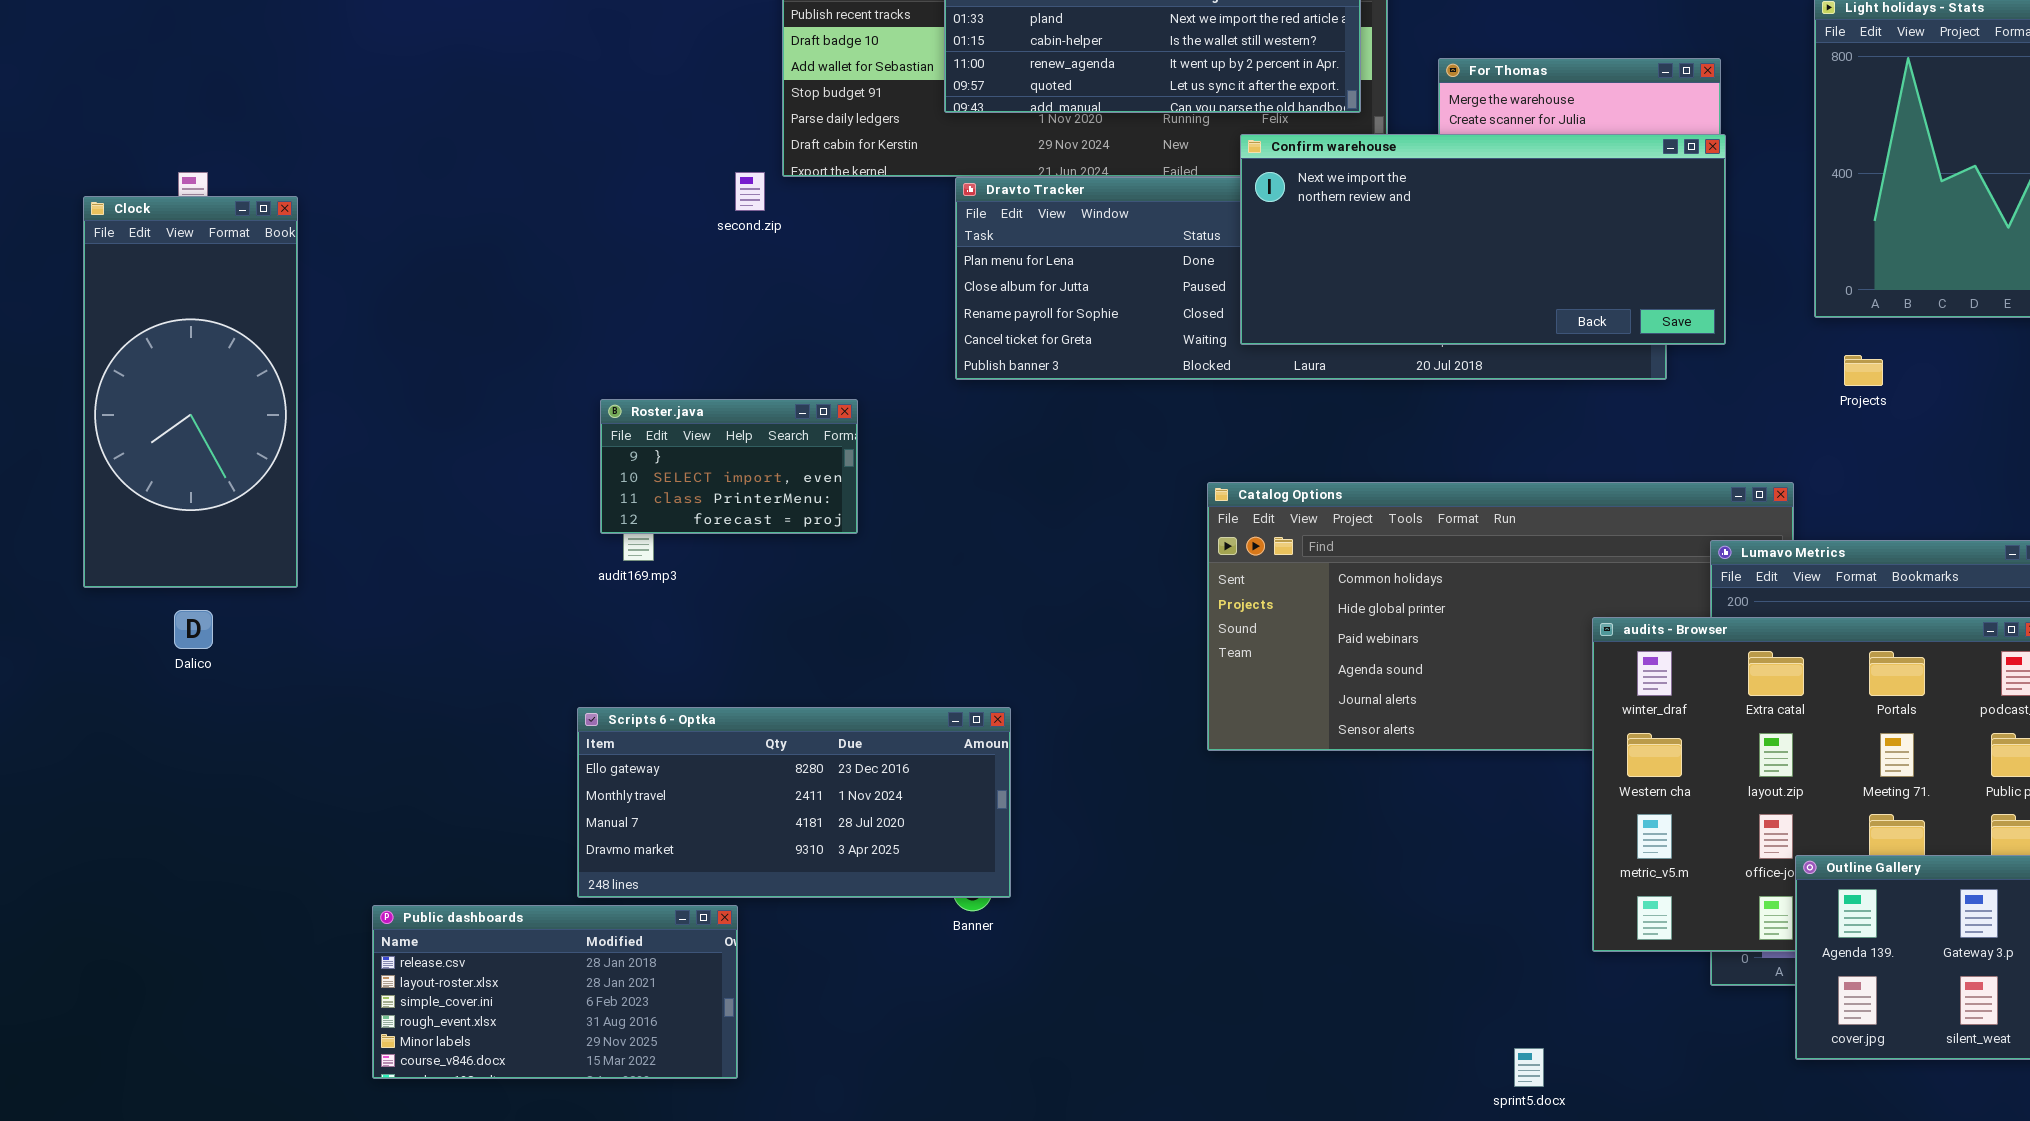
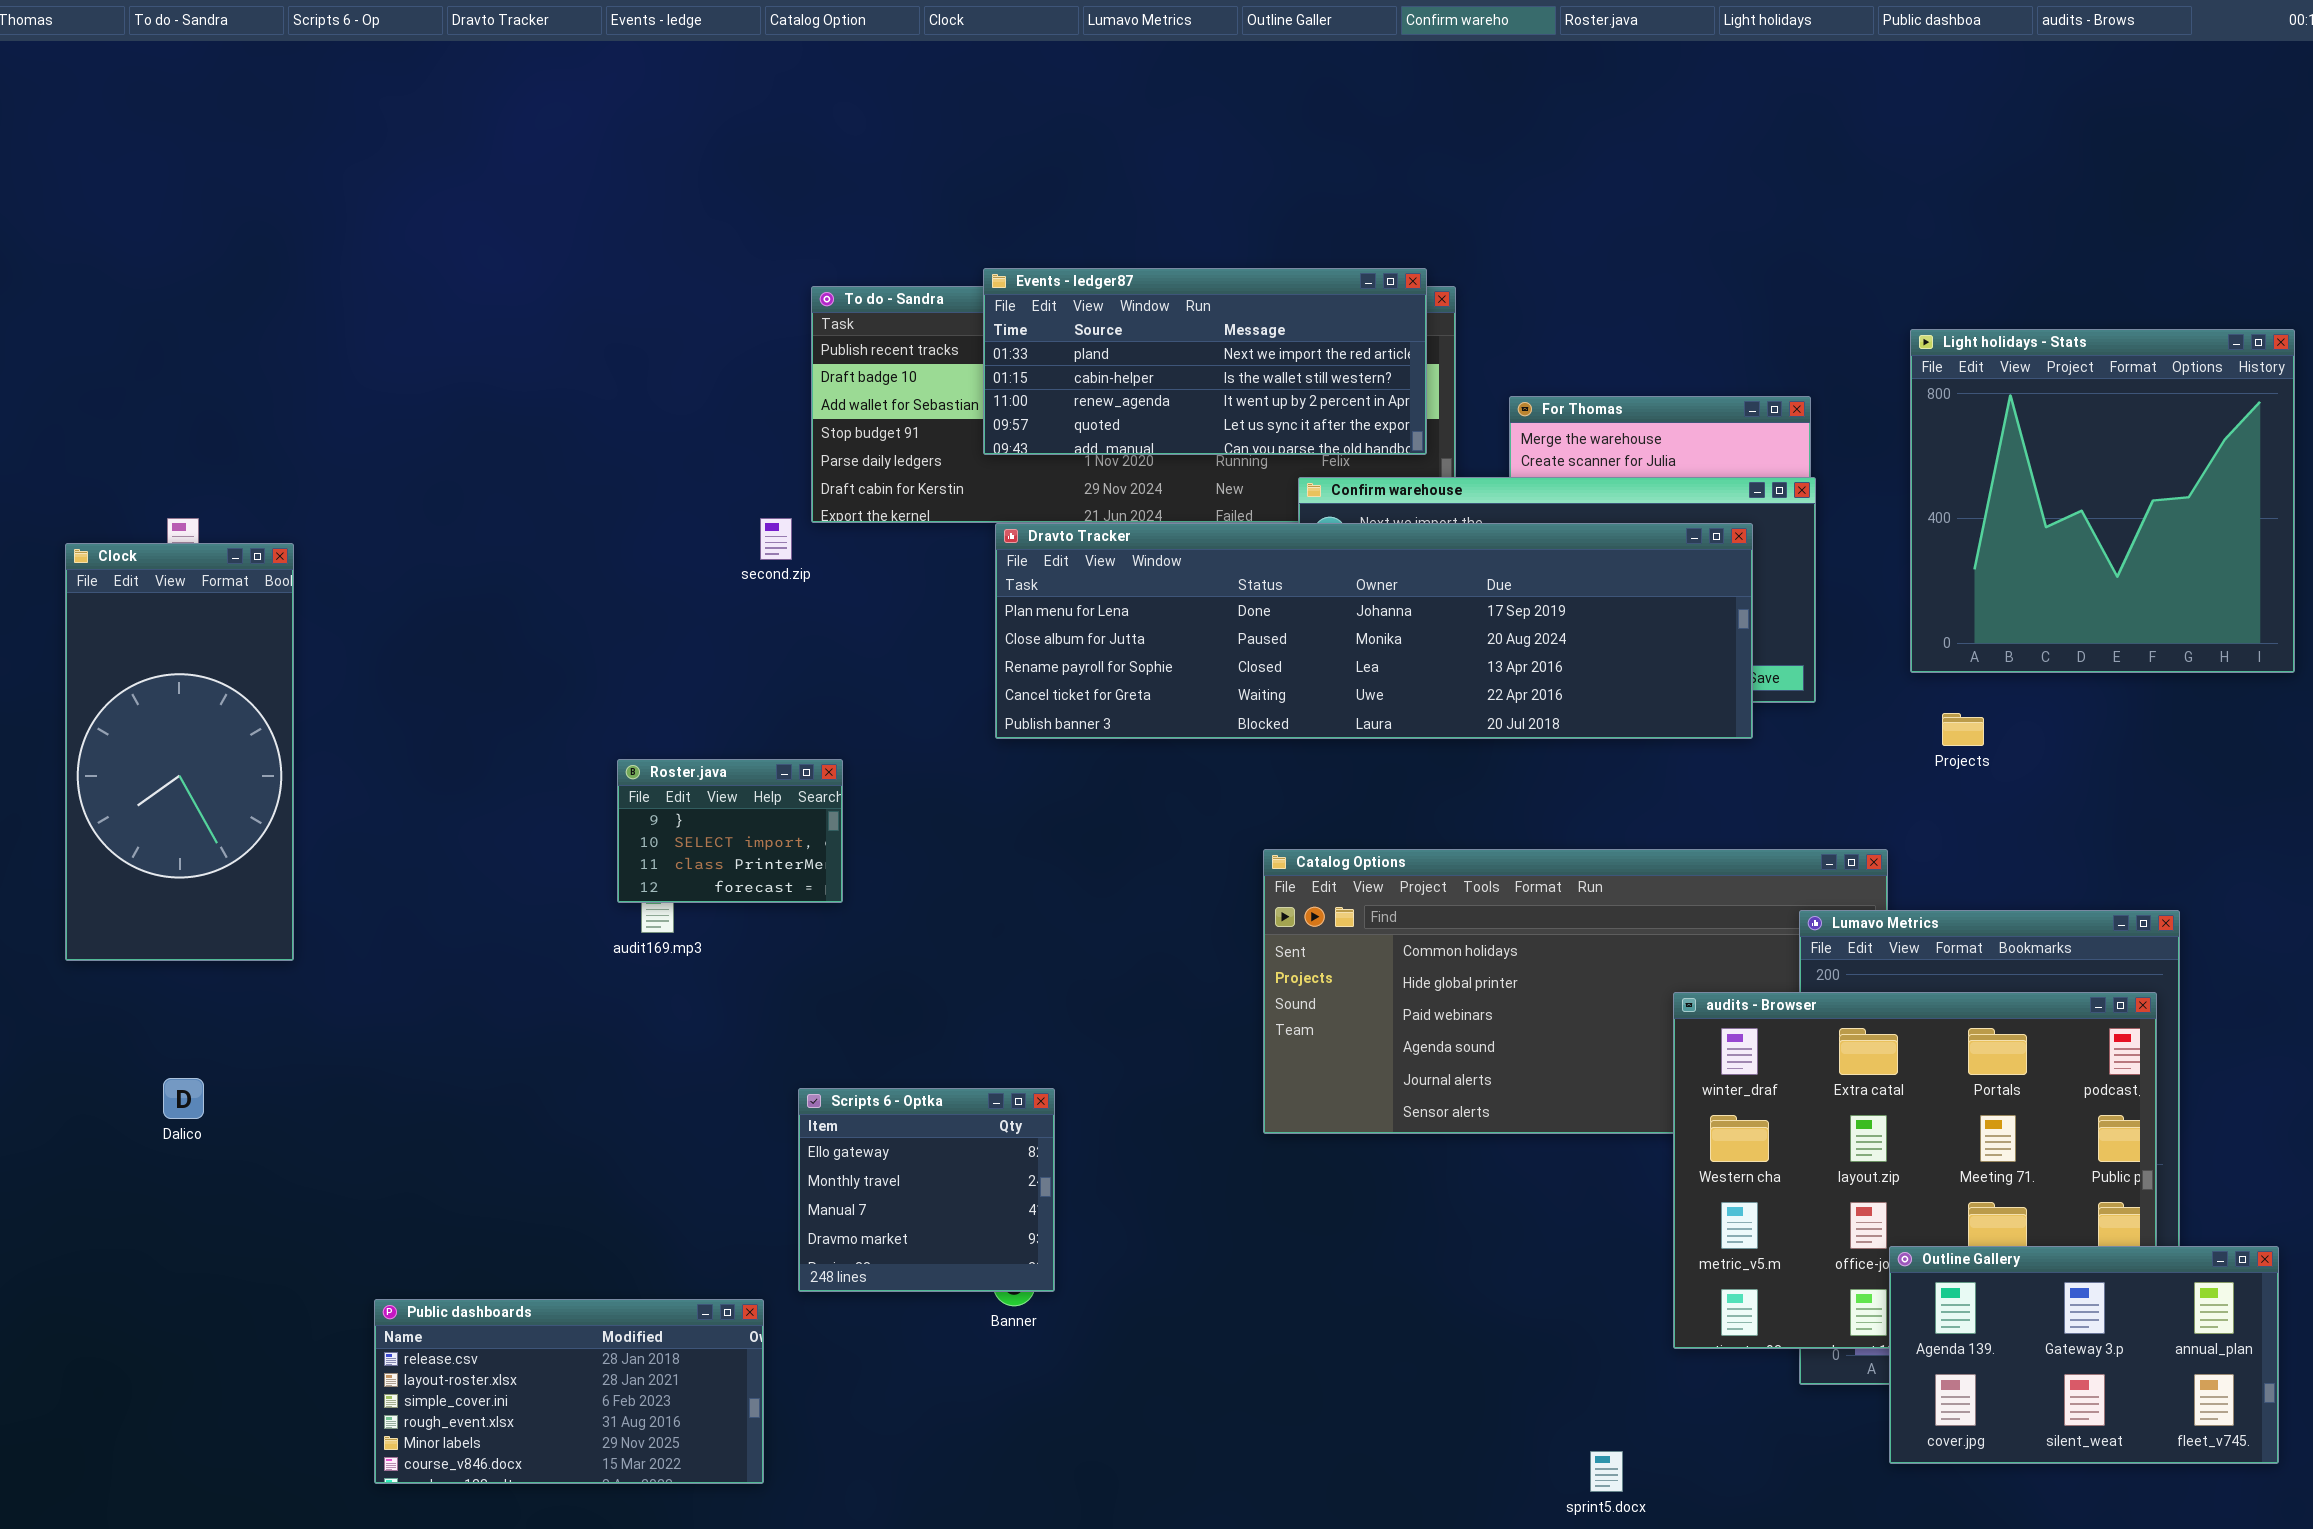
Dravto Tracker: [955,177,1667,380] -> [995,523,1753,739], raised
Roster.java: [600,399,858,534] -> [617,759,843,903], resized
Dalico: [174,610,213,649] -> [163,1078,204,1119], moved
Scripts 6 - Optka: [577,707,1011,898] -> [798,1088,1055,1292], resized

